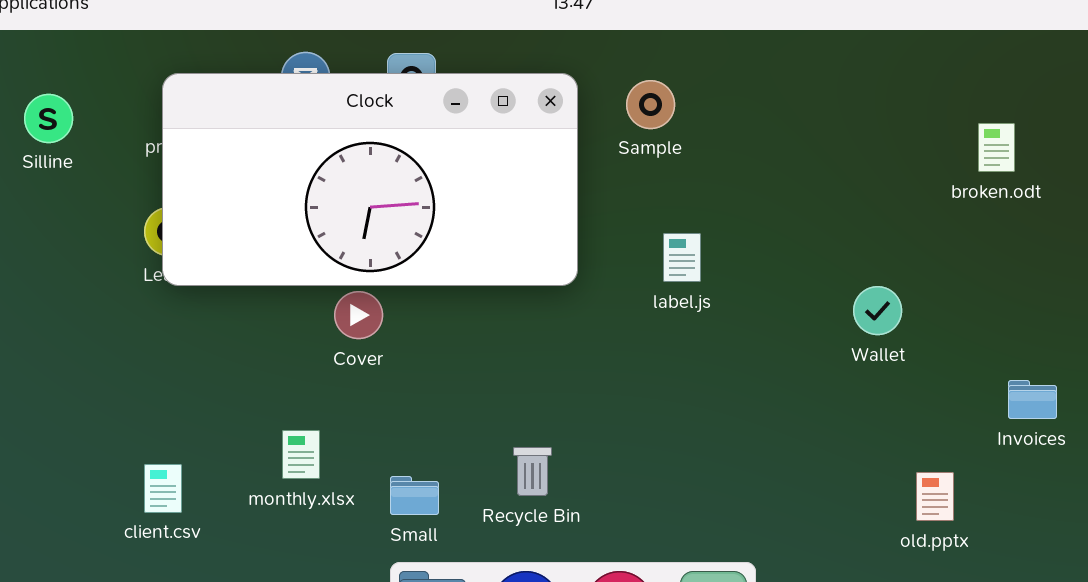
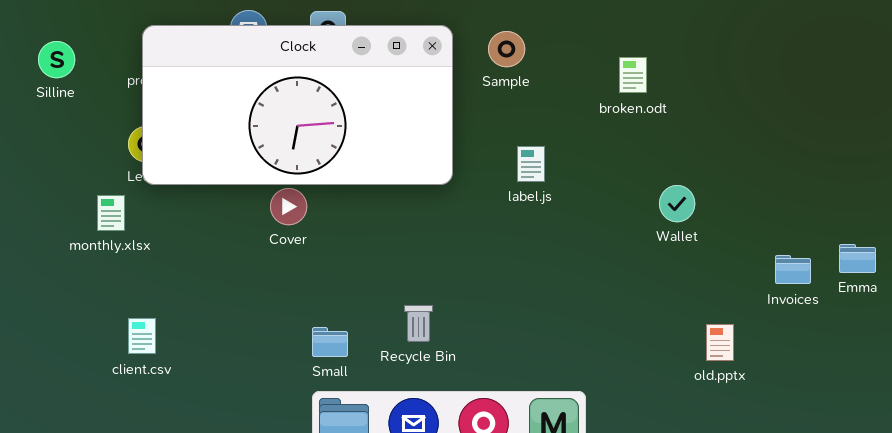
broken.odt: [978,123,1015,172] -> [619,57,647,93], moved
monthly.xlsx: [282,430,320,479] -> [97,195,125,231], moved

